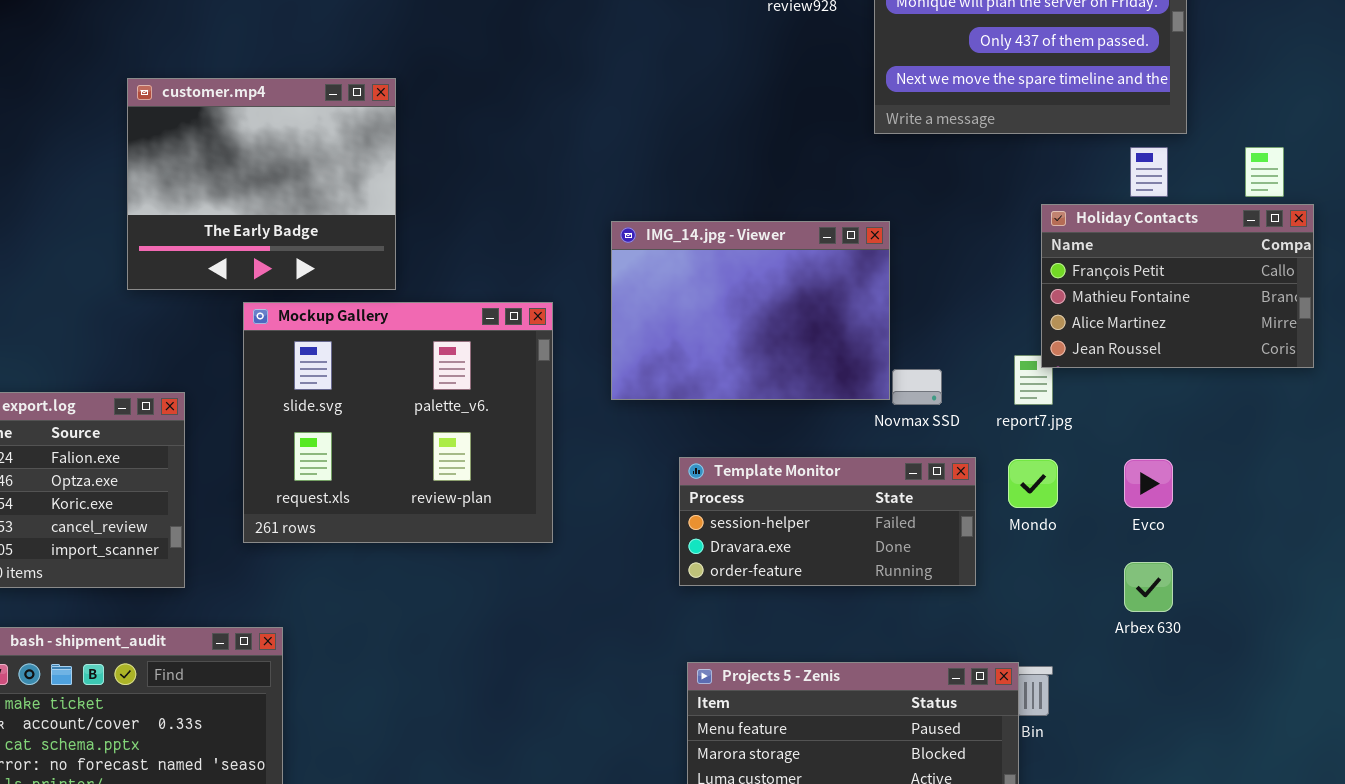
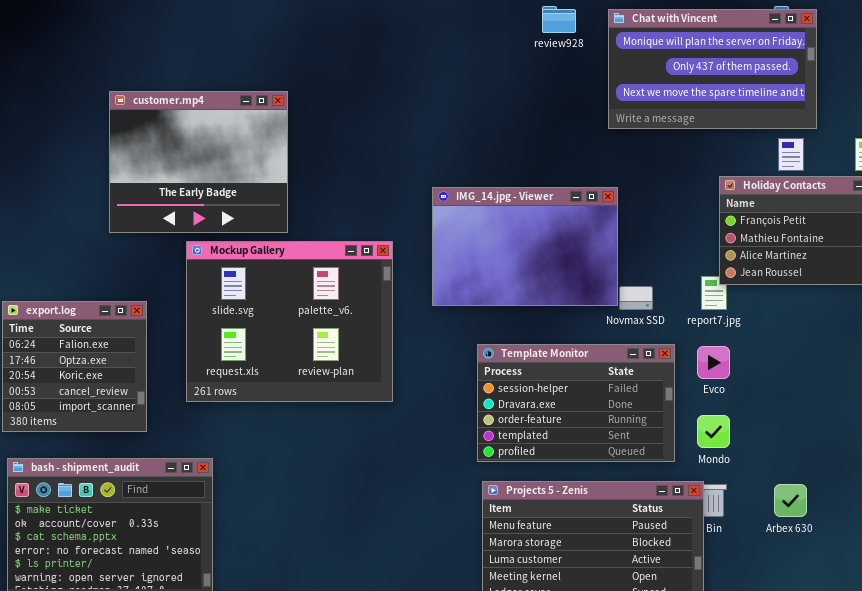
Template Monitor: [679,457,976,586] -> [477,344,675,462], resized
Mondo: [1008,459,1058,508] -> [697,415,730,448], moved
Evco: [1124,459,1173,508] -> [697,346,730,379], moved
Arbex 630: [1124,562,1173,612] -> [774,484,807,517], moved

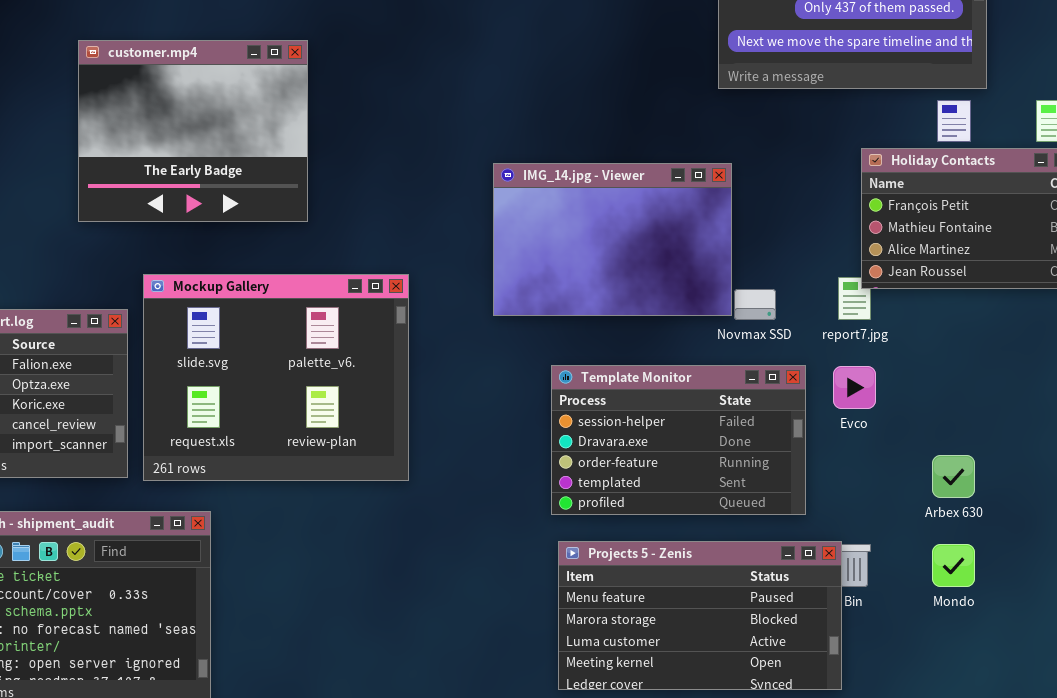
Mockup Gallery: [186,241,393,402] -> [143,274,409,481], moved
Mondo: [697,415,730,448] -> [932,544,975,587], moved
Arbex 630: [774,484,807,517] -> [932,455,975,498], moved

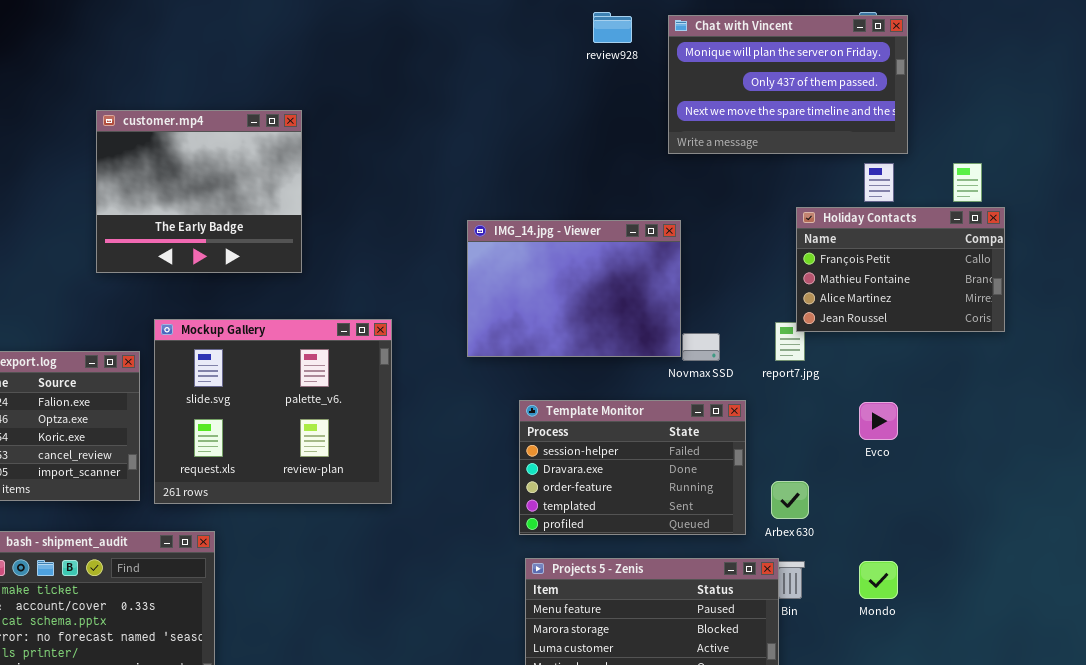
Evco: [833,366,876,409] -> [859,402,898,440], moved
Arbex 630: [932,455,975,498] -> [771,481,809,519], moved

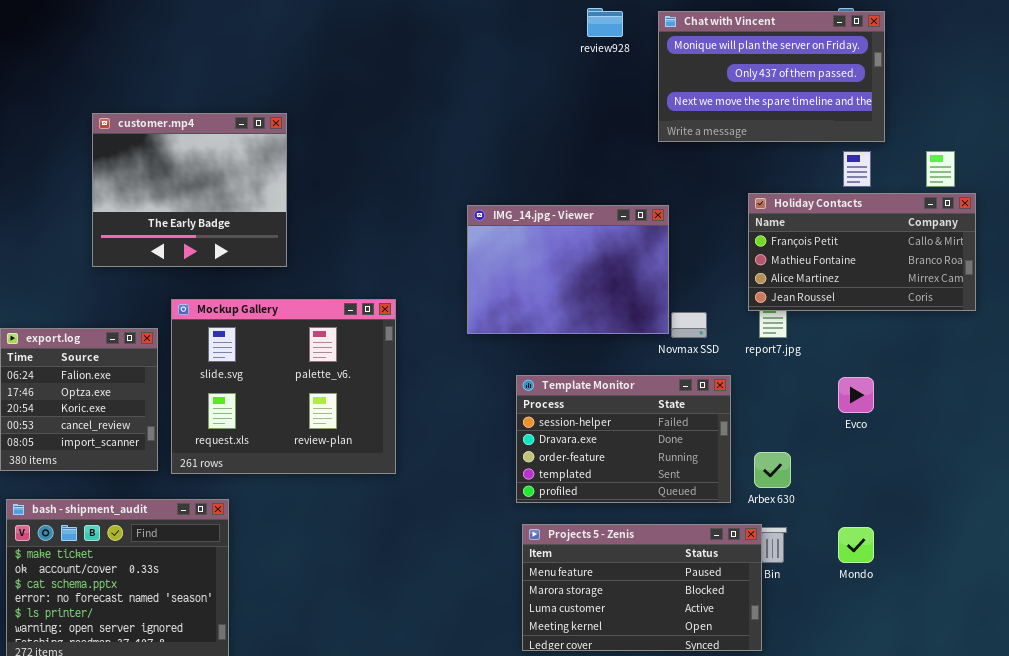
customer.mp4: [96,110,302,273] -> [92,113,287,267], moved
Holiday Contacts: [796,207,1005,332] -> [748,193,976,311], resized

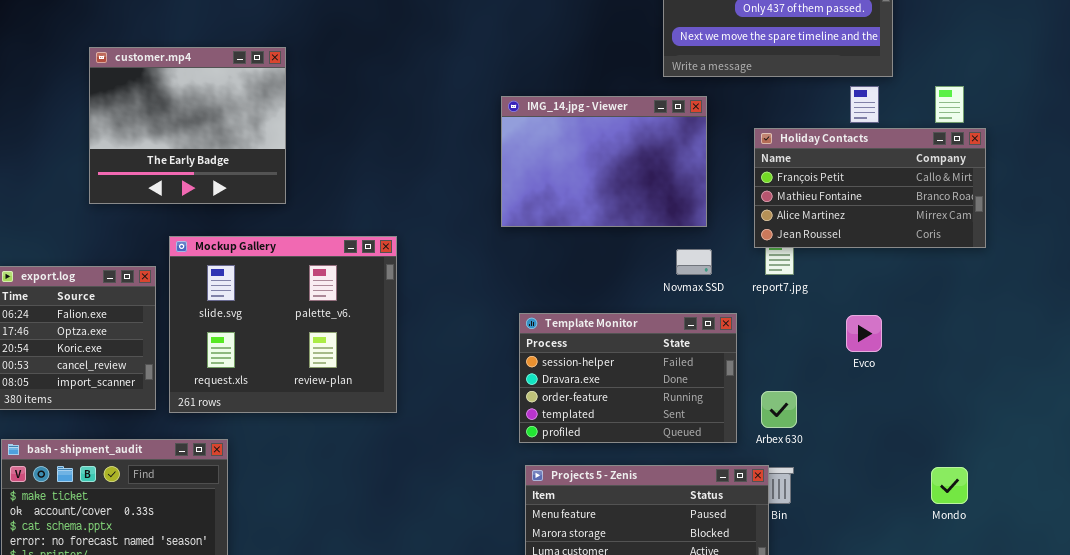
IMG_14.jpg - Viewer: [467,205,669,334] -> [501,96,707,227], moved
Mondo: [838,527,874,563] -> [931,467,968,504], moved

